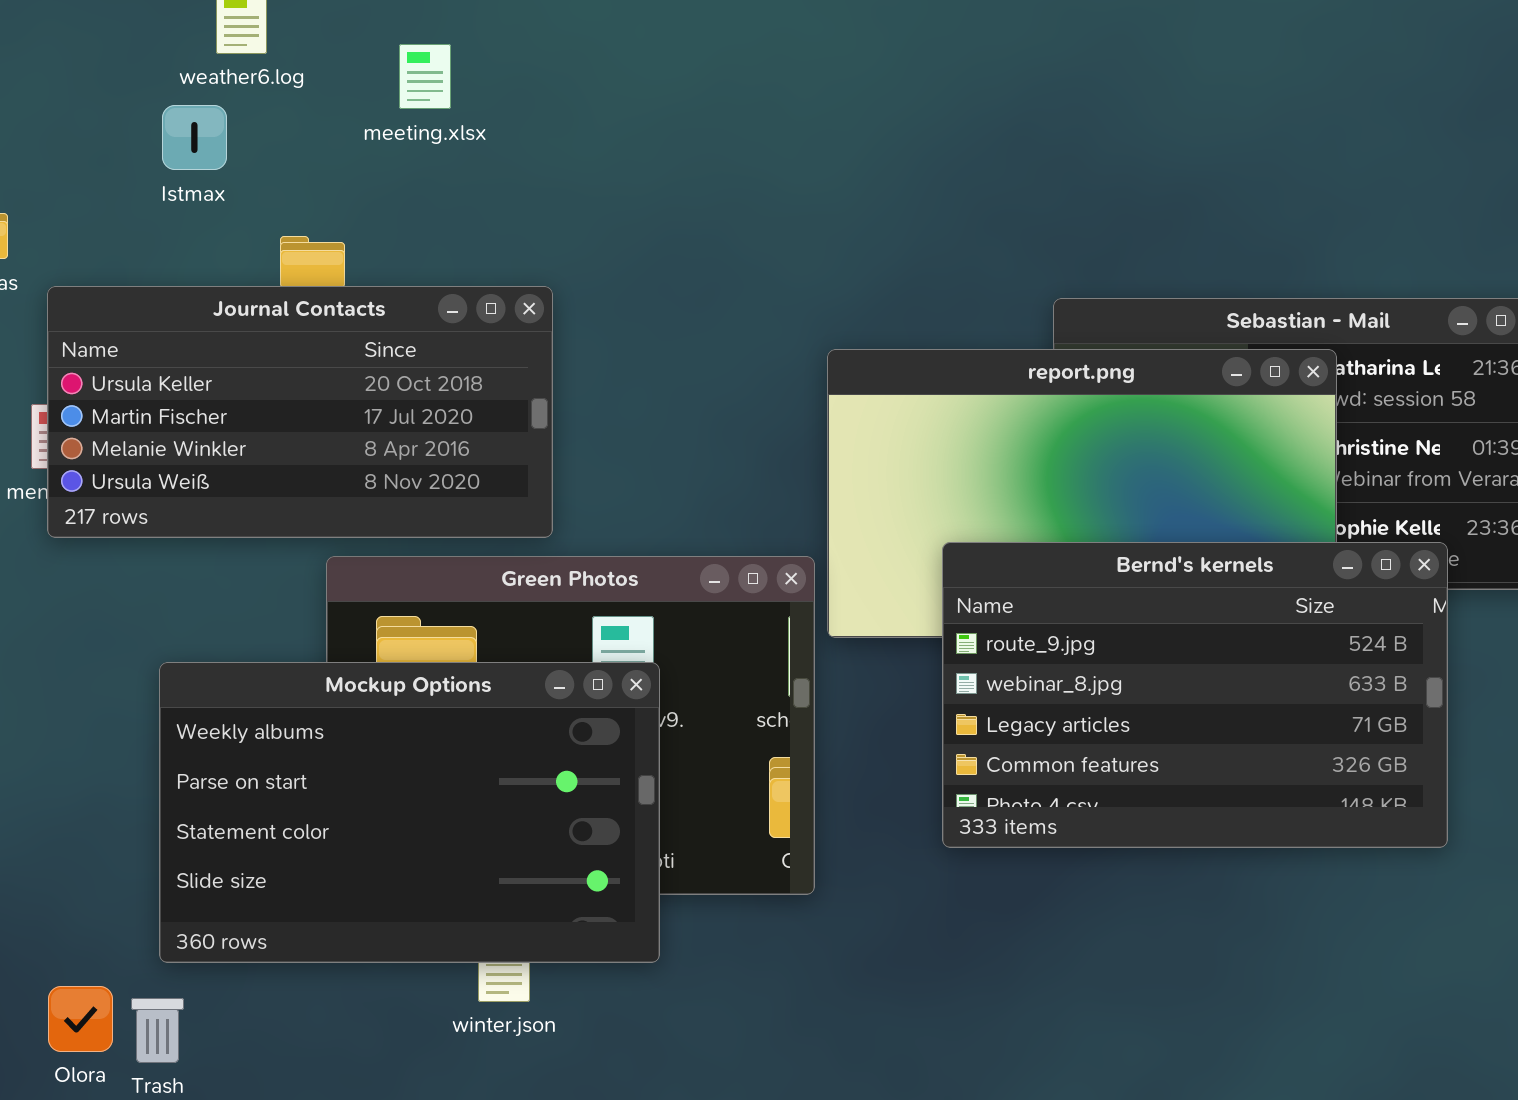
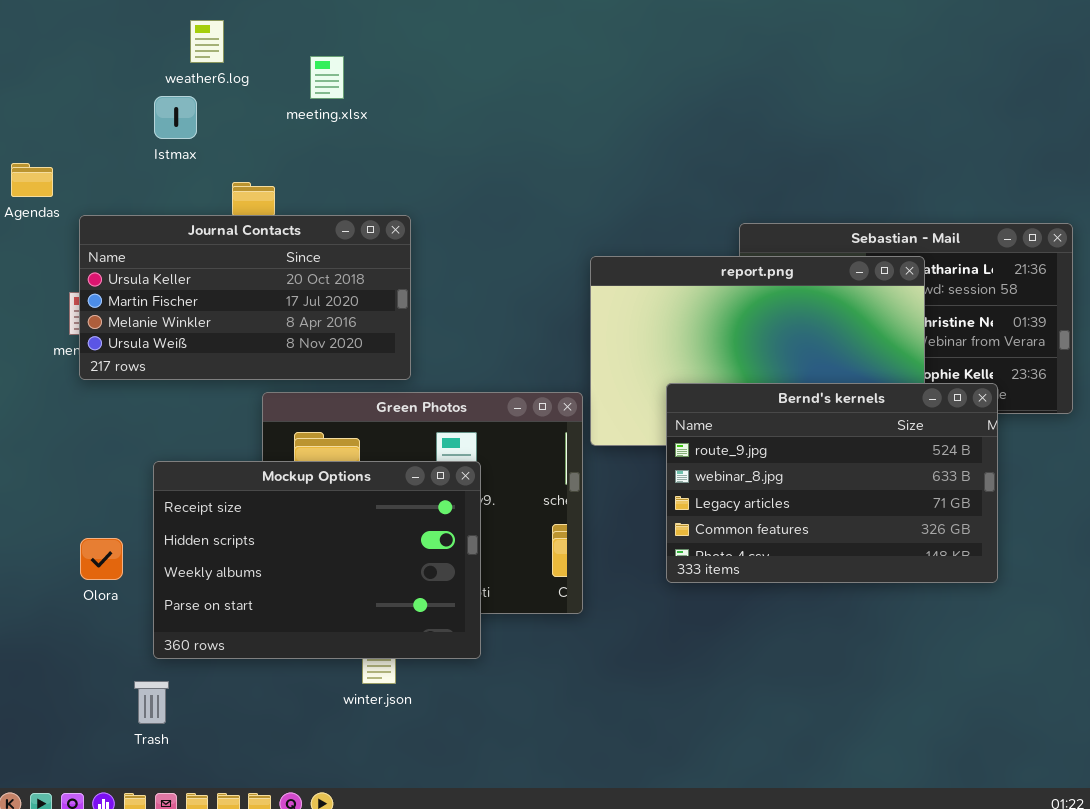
Mockup Options: [159,662,660,963] -> [153,461,481,659], scrolled up 2 rows
Olora: [48,986,113,1052] -> [80,538,123,580], moved

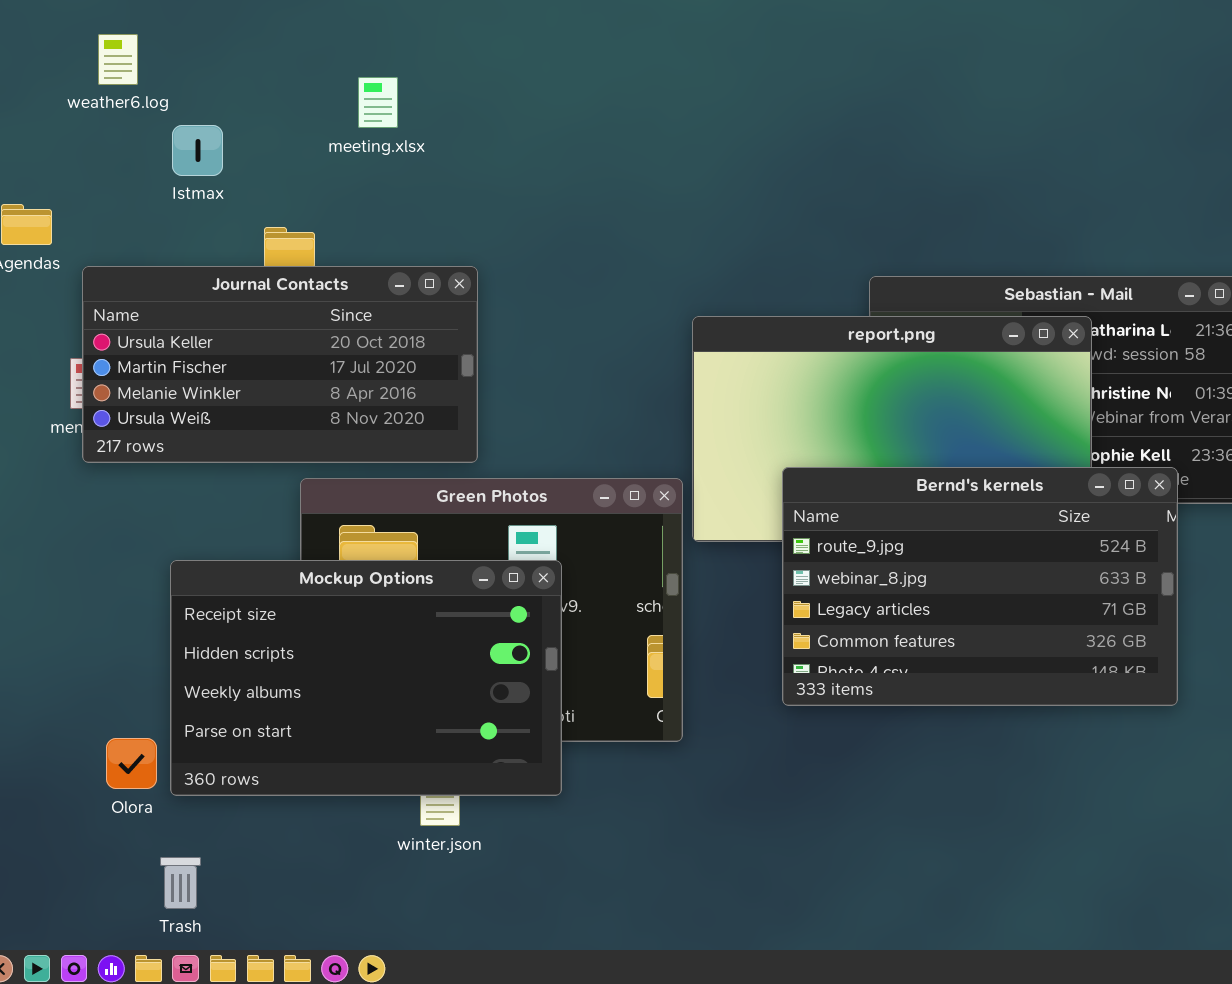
weather6.log: [190,20,224,63] -> [98,34,138,85], moved
Olora: [80,538,123,580] -> [106,738,157,789], moved
Trash: [134,681,169,724] -> [160,857,201,909], moved

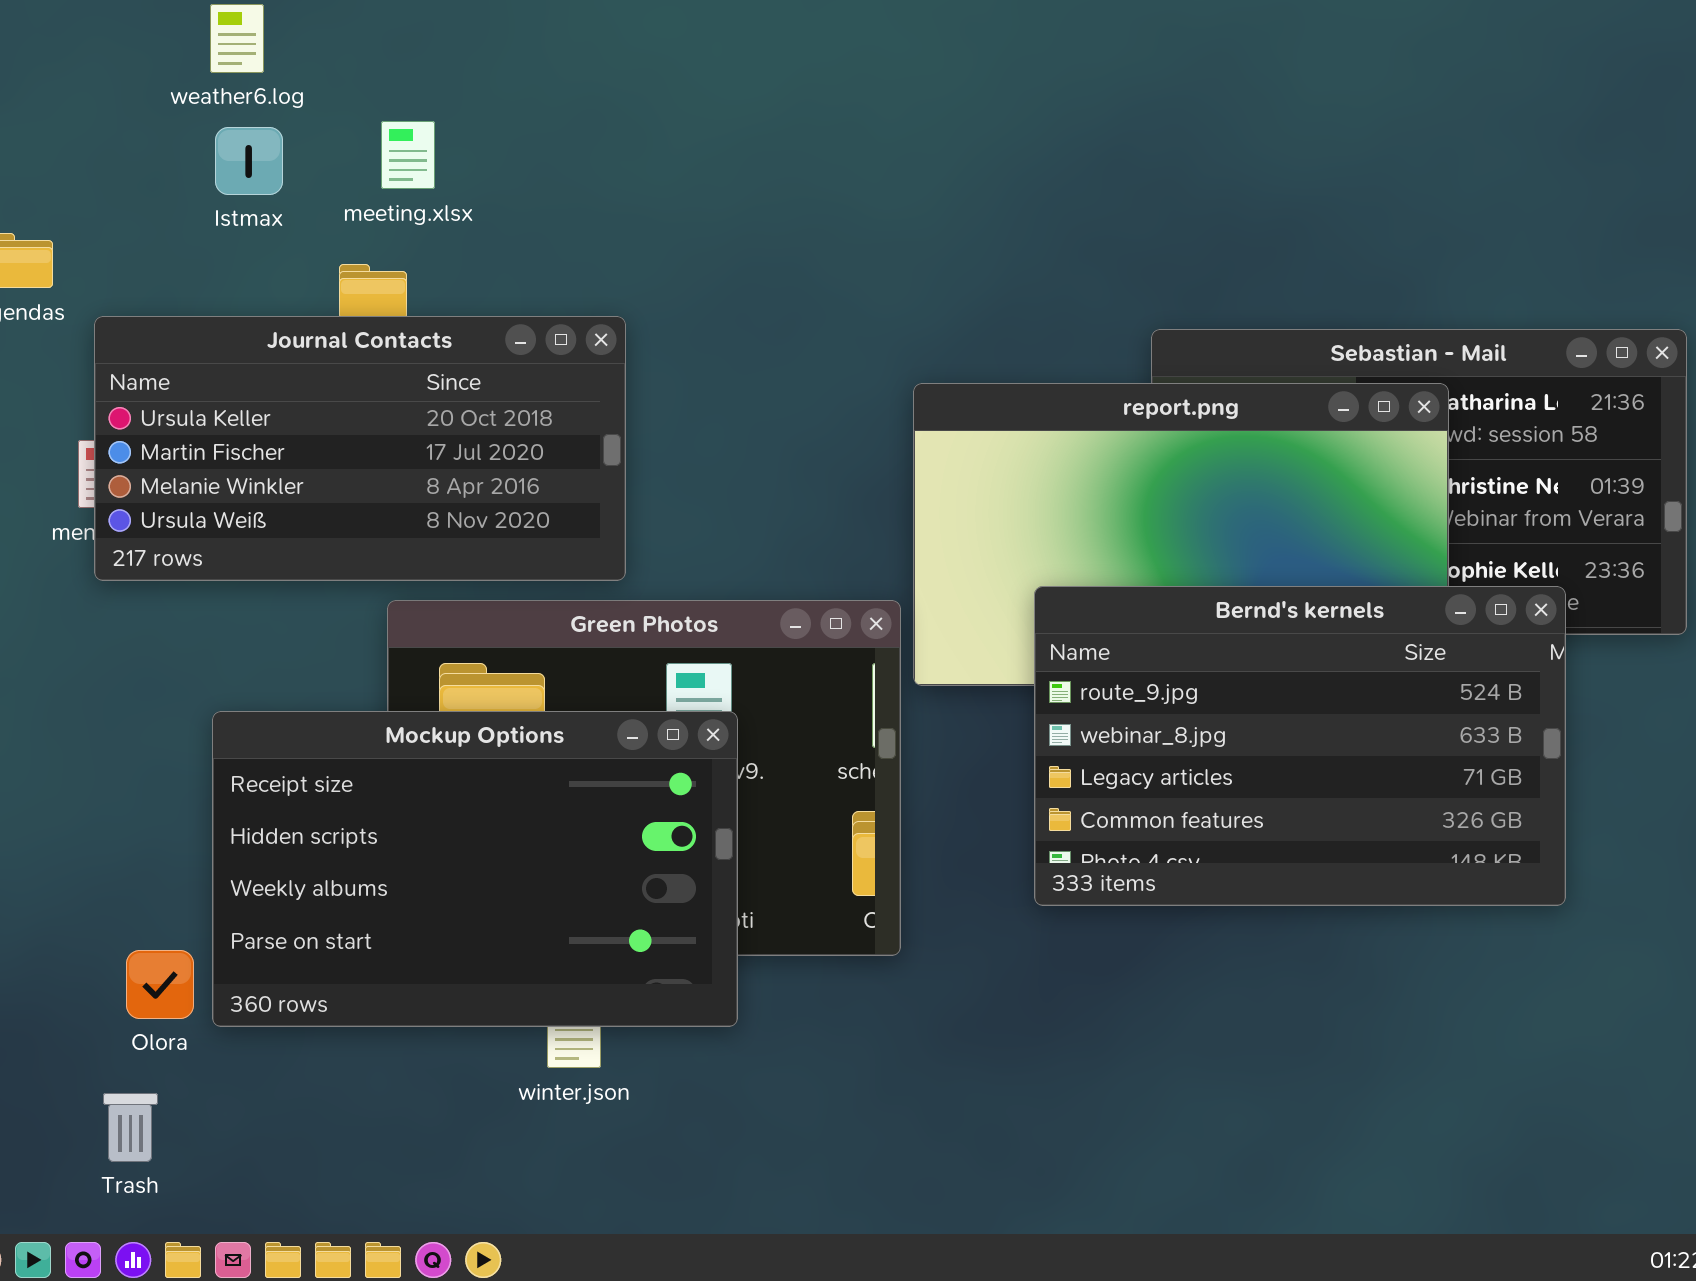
weather6.log: [98,34,138,85] -> [210,4,264,73], moved
meeting.xlsx: [358,77,398,128] -> [381,121,435,189], moved
Trash: [160,857,201,909] -> [103,1093,158,1162], moved

